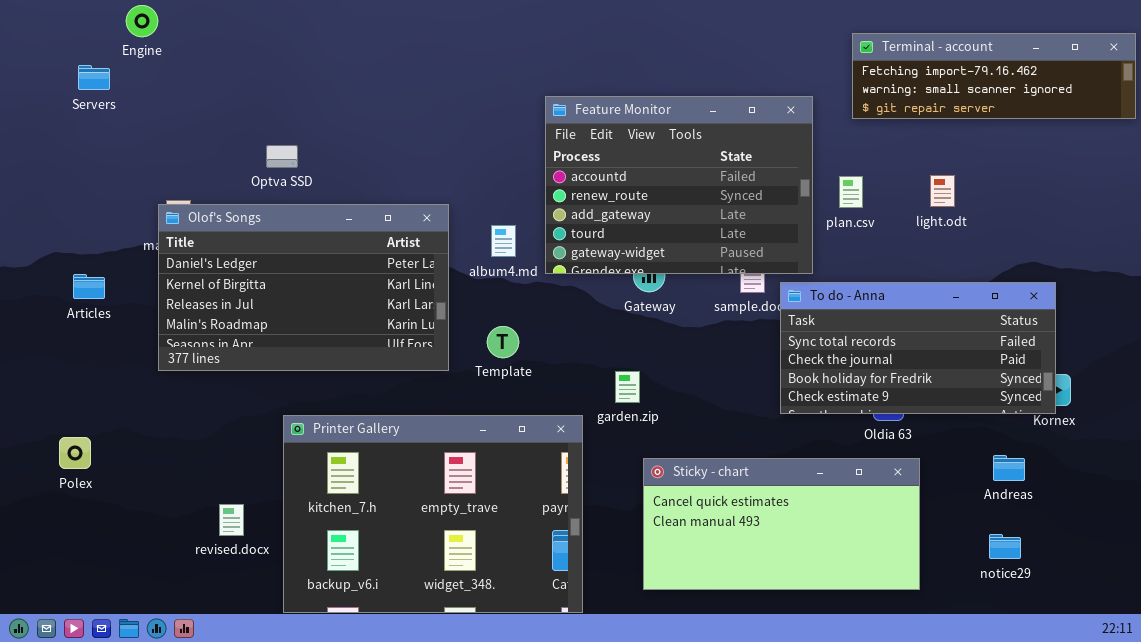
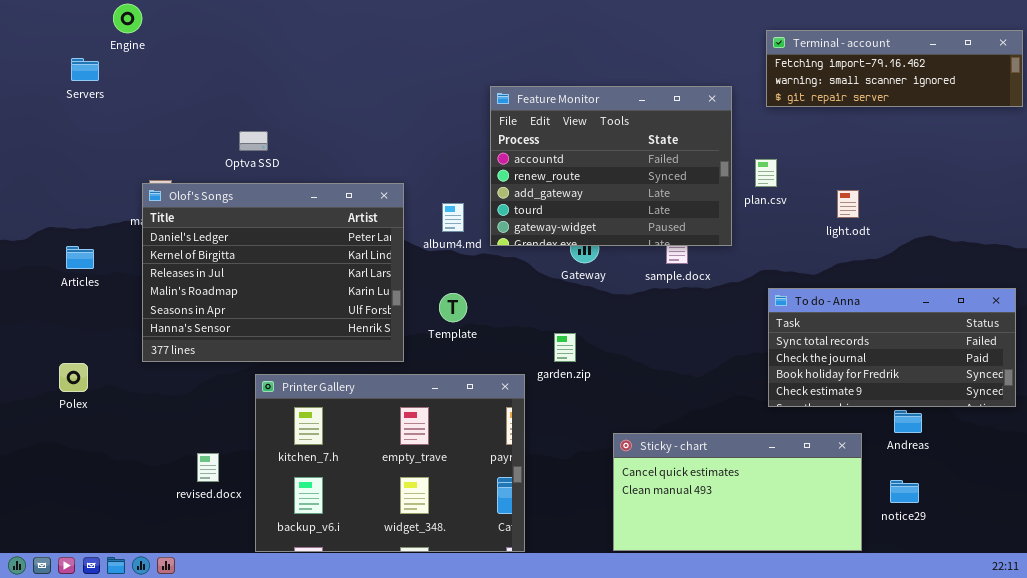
light.odt: [930,175,955,207] -> [837,190,859,218], moved
Olof's Songs: [158,204,449,371] -> [142,183,404,362], resized
To do - Anna: [780,282,1056,414] -> [768,288,1016,407], moved
Polex: [59,437,91,469] -> [59,363,88,392], moved
Sticky - chart: [643,458,920,590] -> [613,433,862,551], moved

